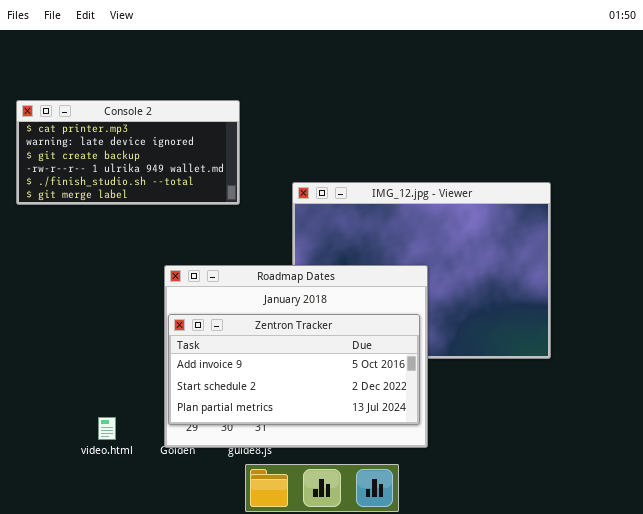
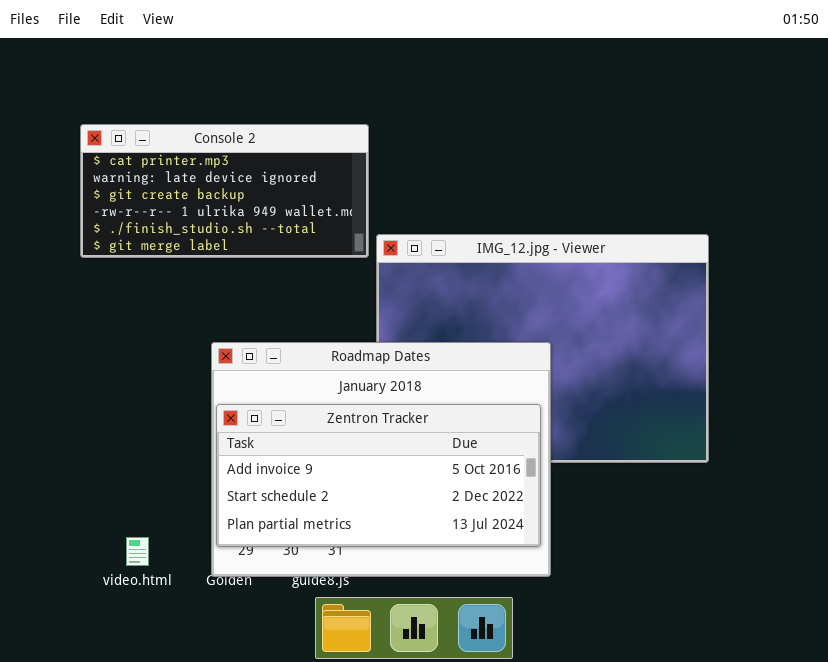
Console 2: [16,100,240,205] -> [80,124,369,258], moved

